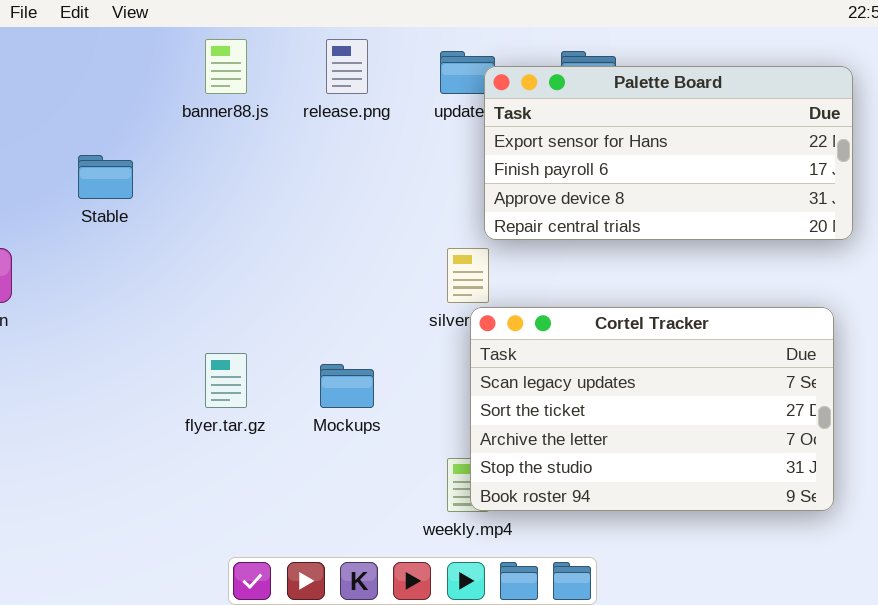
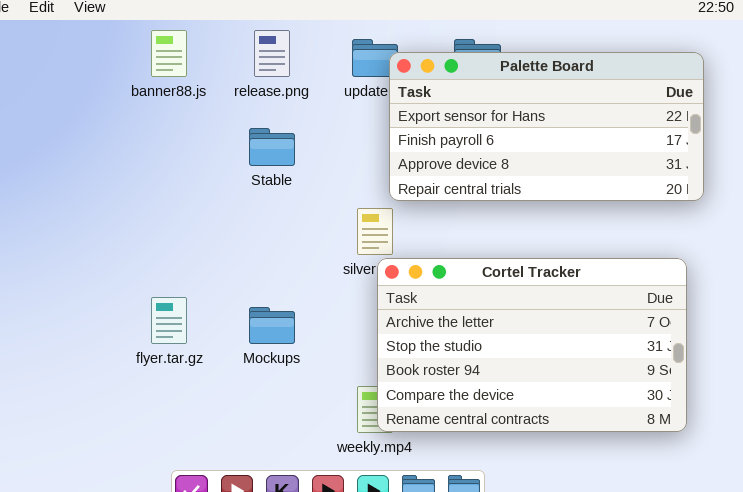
Stable: [78,155,133,199] -> [249,128,295,166], moved
Cortel Tracker: [470,307,834,511] -> [377,258,687,432], scrolled down 2 rows

